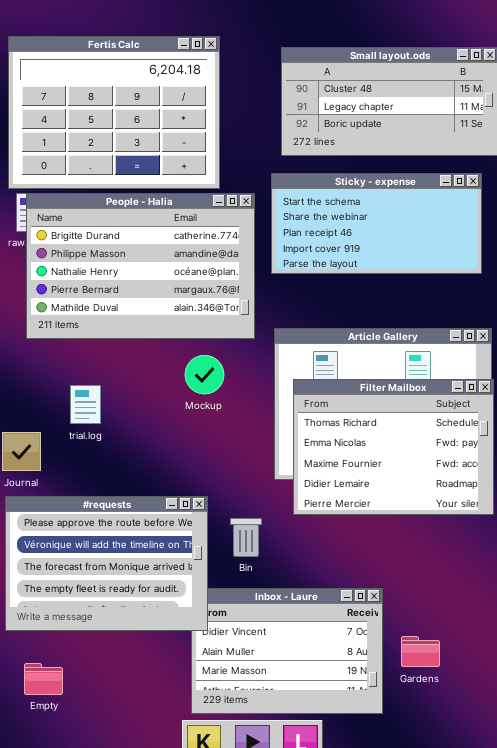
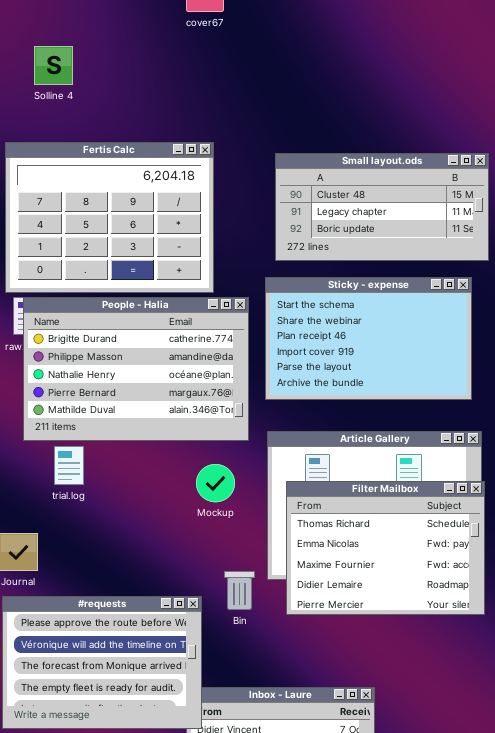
Sticky - expense: [271,173,482,274] -> [265,277,472,400], resized
Mockup: [185,355,224,394] -> [196,464,235,502], moved
trial.log: [70,385,101,424] -> [54,446,84,485], moved
Bin: [230,518,262,557] -> [224,571,255,610], moved

